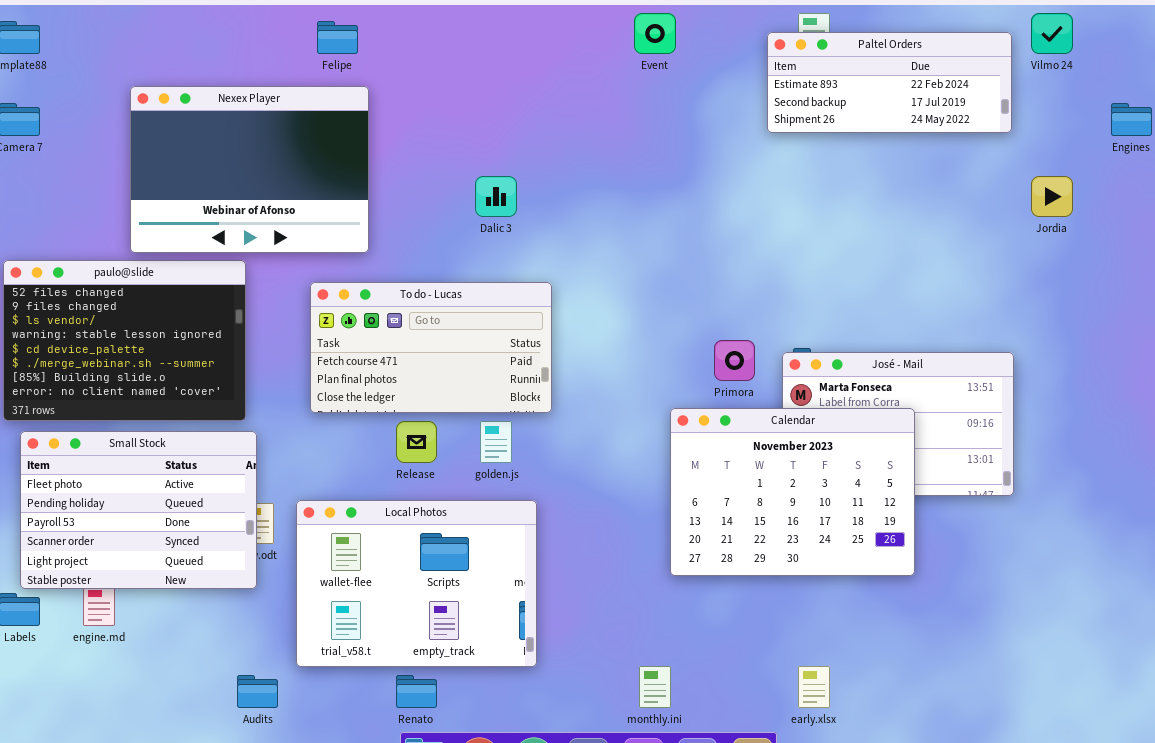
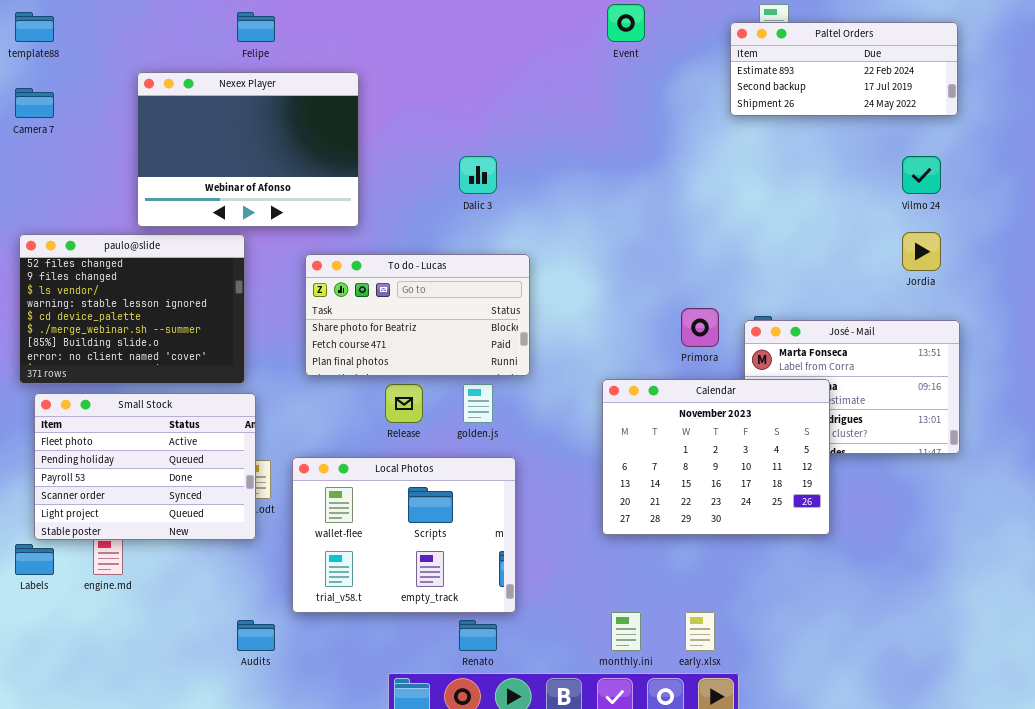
Vilmo 24: [1031,13,1073,54] -> [902,156,941,194], moved
Felipe: [317,21,358,54] -> [237,12,275,42], moved
Jordia: [1031,176,1073,217] -> [902,232,941,271], moved
To do - Lucas: [310,282,552,413] -> [305,254,530,376], scrolled up 1 row
Calendar: [670,408,915,576] -> [602,379,830,535], moved
early.xlsx: [798,666,830,708] -> [685,612,715,651], moved
Renato: [396,675,437,708] -> [459,620,497,651], moved

